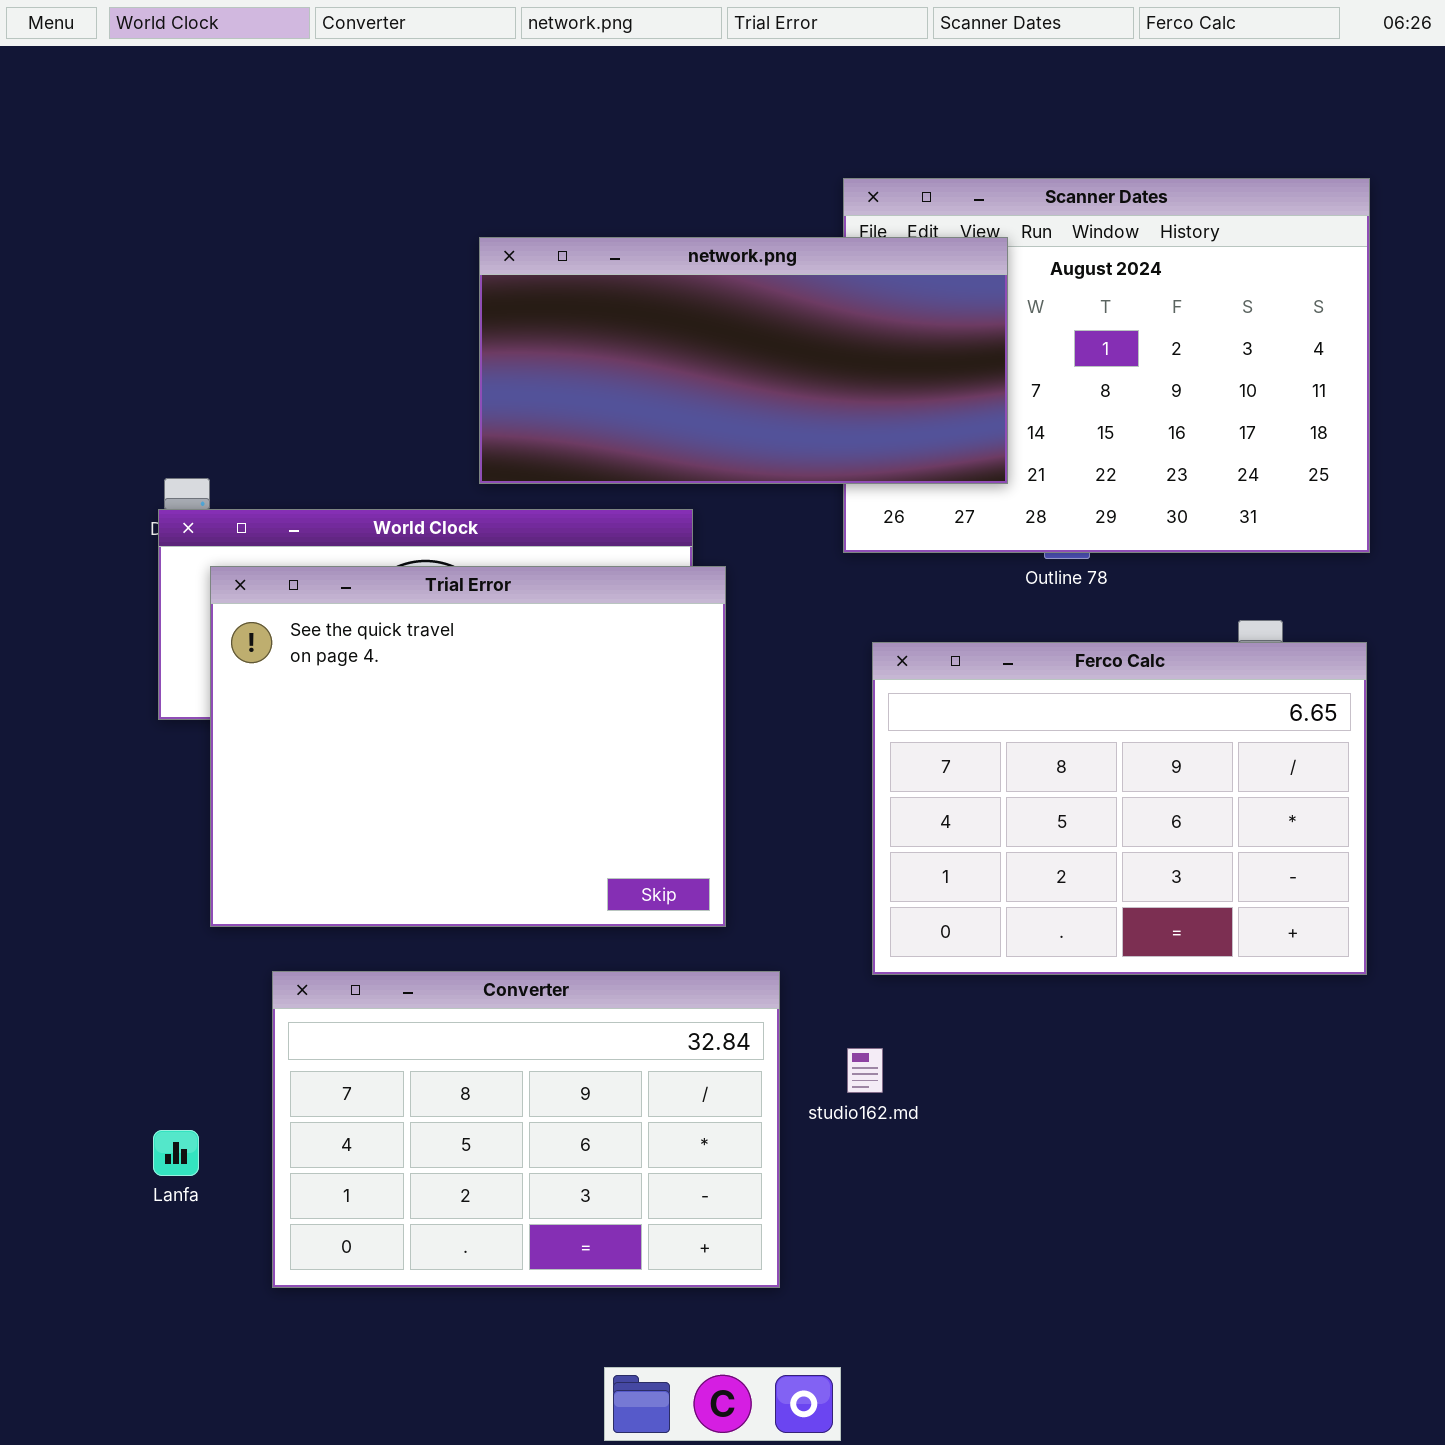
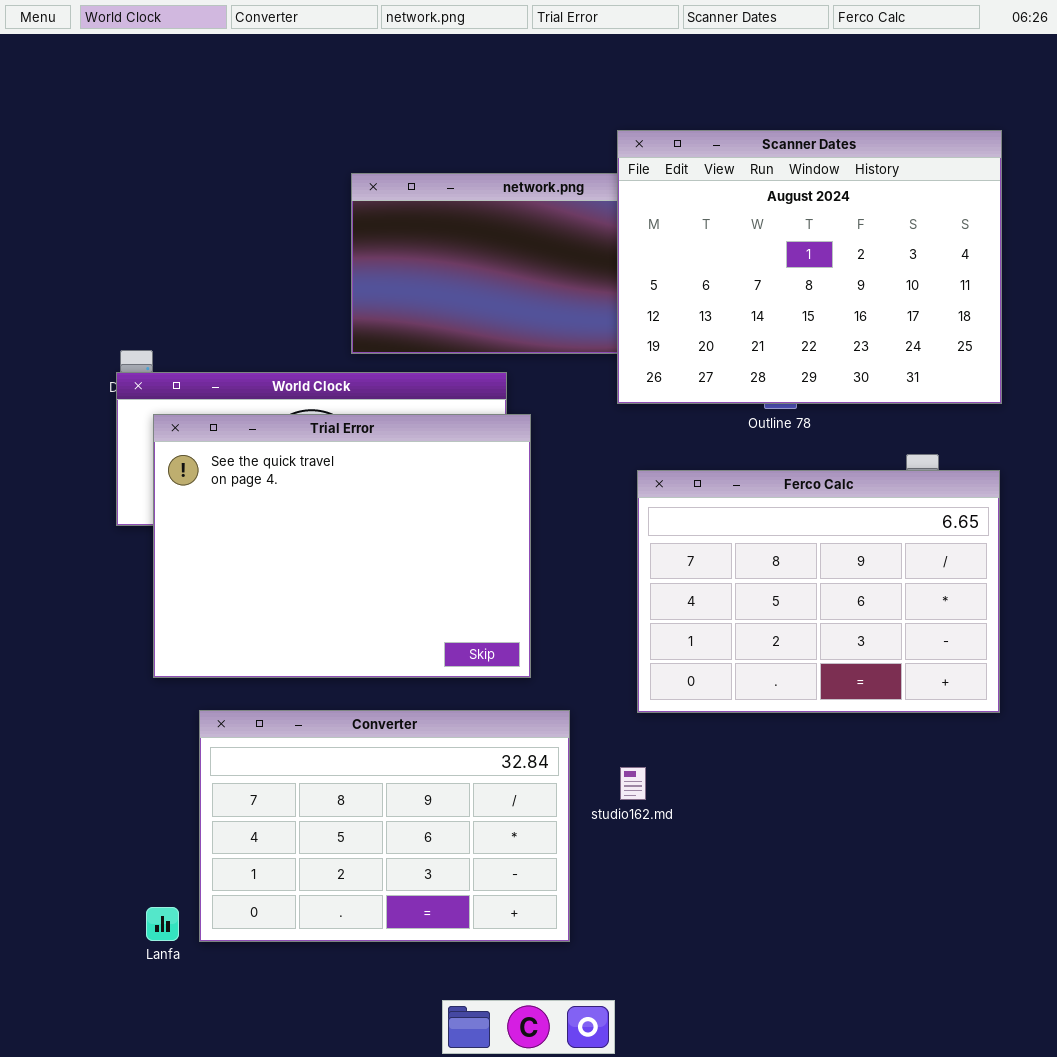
Scanner Dates: [843,178,1370,553] -> [617,130,1002,404], raised
Lanfa: [153,1130,199,1176] -> [146,907,179,941], moved

